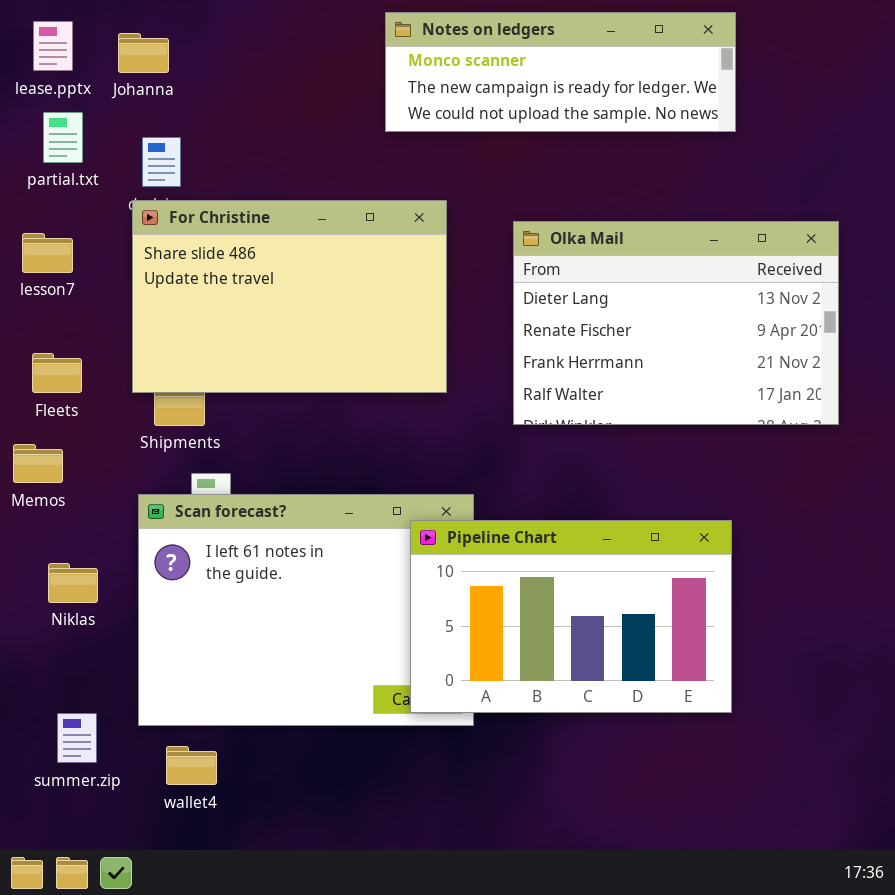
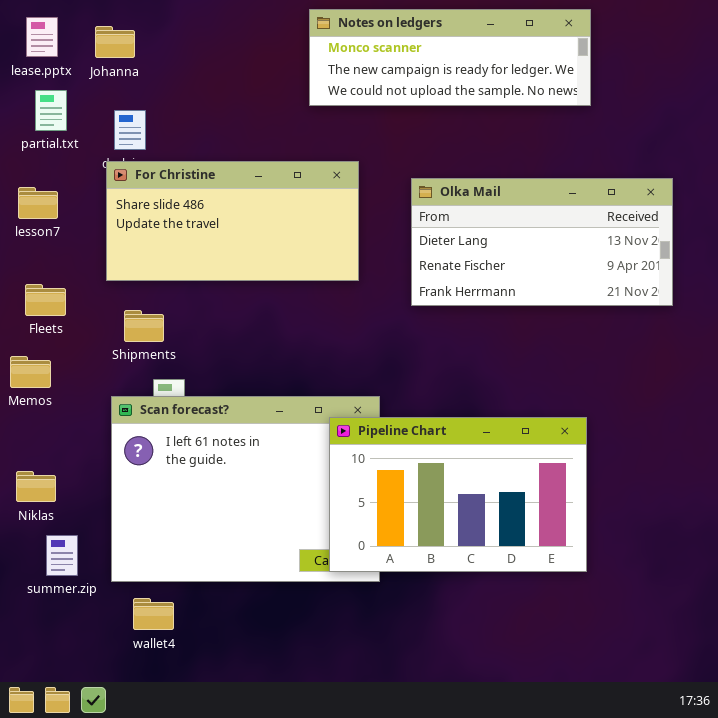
For Christine: [132,200,447,393] -> [106,161,359,281], resized
Olka Mail: [513,221,839,425] -> [411,178,673,306], resized
Niklas: [48,563,98,603] -> [16,471,56,502], moved
summer.zip: [57,713,97,763] -> [46,535,78,576], moved

